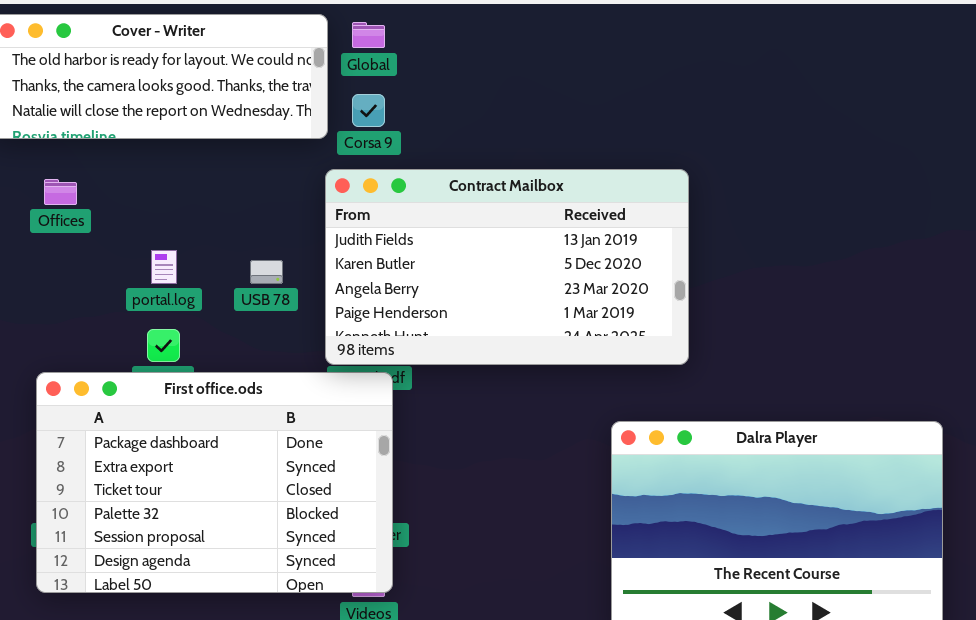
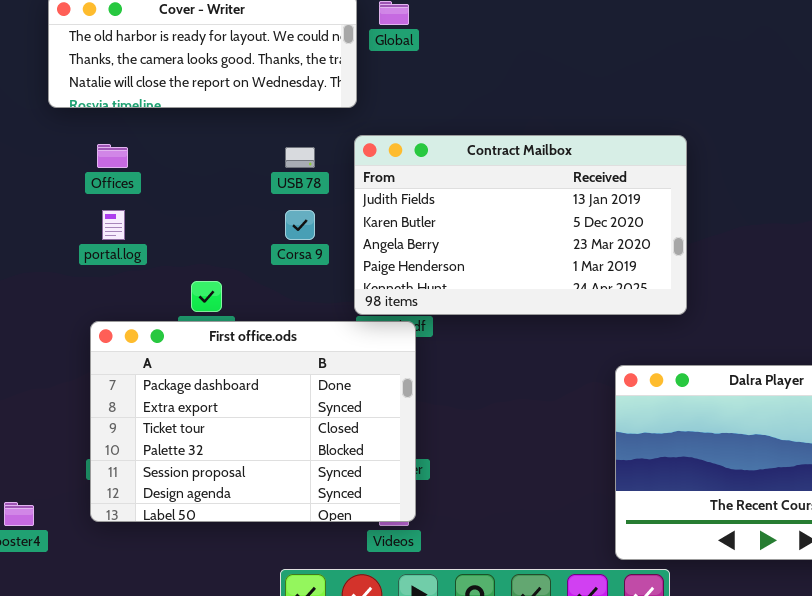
Corsa 9: [352,94,385,127] -> [285,210,315,240], moved
portal.log: [151,250,177,284] -> [102,210,125,240], moved
USB 78: [250,260,283,284] -> [285,147,315,168], moved

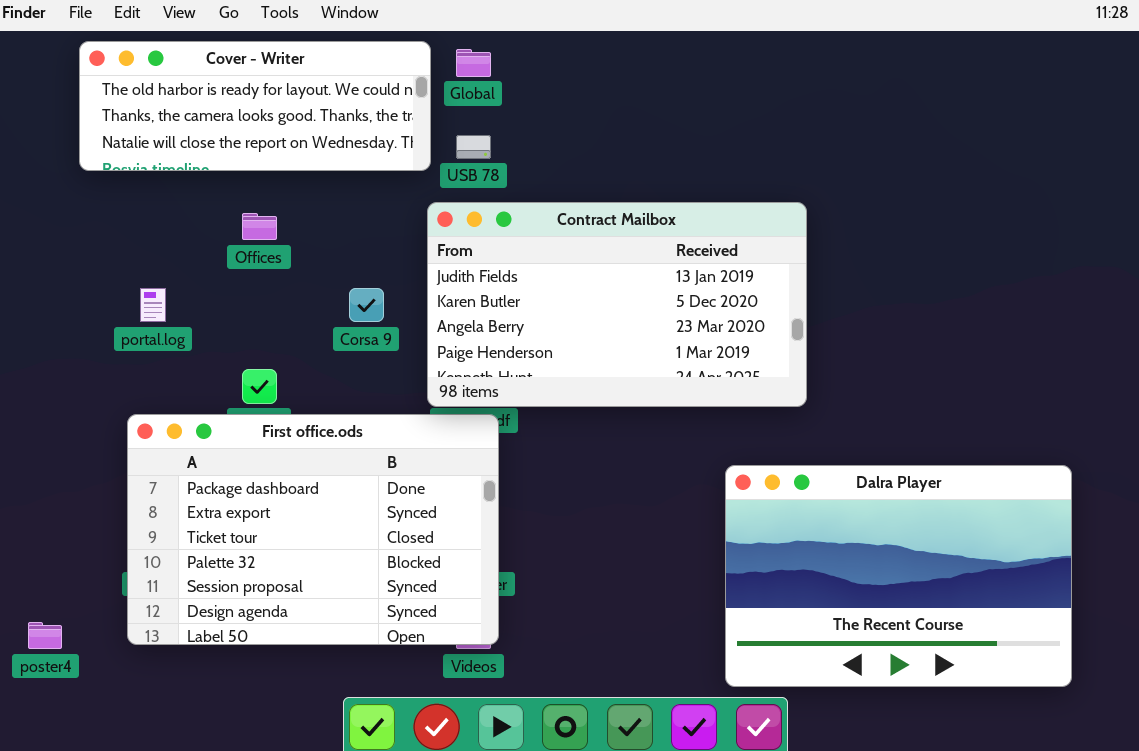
Offices: [97,144,128,168] -> [242,213,277,240], moved
USB 78: [285,147,315,168] -> [456,135,491,159], moved

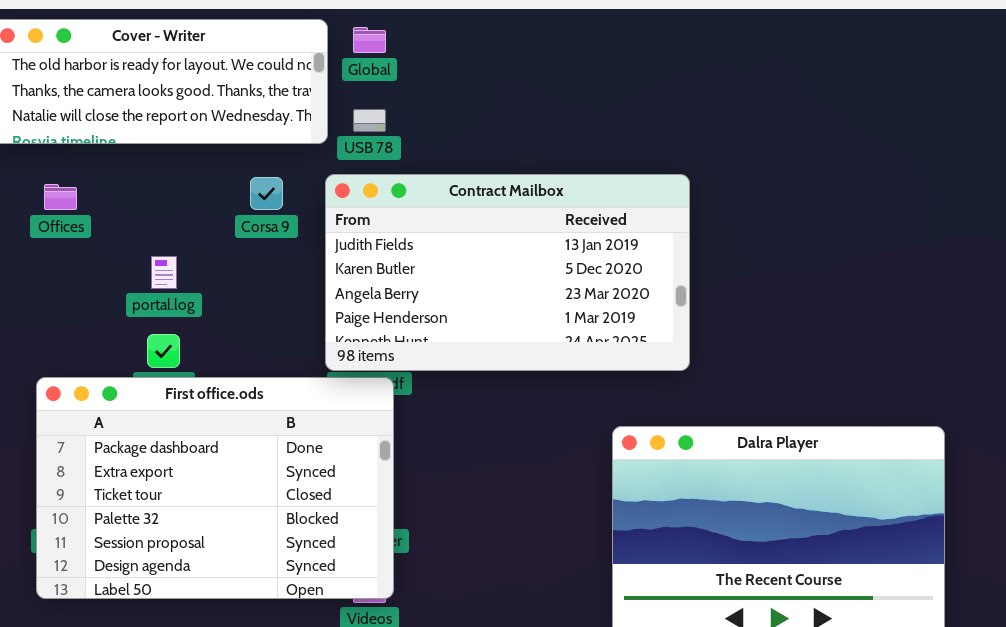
Offices: [242,213,277,240] -> [44,184,77,210], moved
portal.log: [140,288,166,322] -> [151,256,177,289], moved
Corsa 9: [349,288,384,322] -> [250,177,283,210], moved

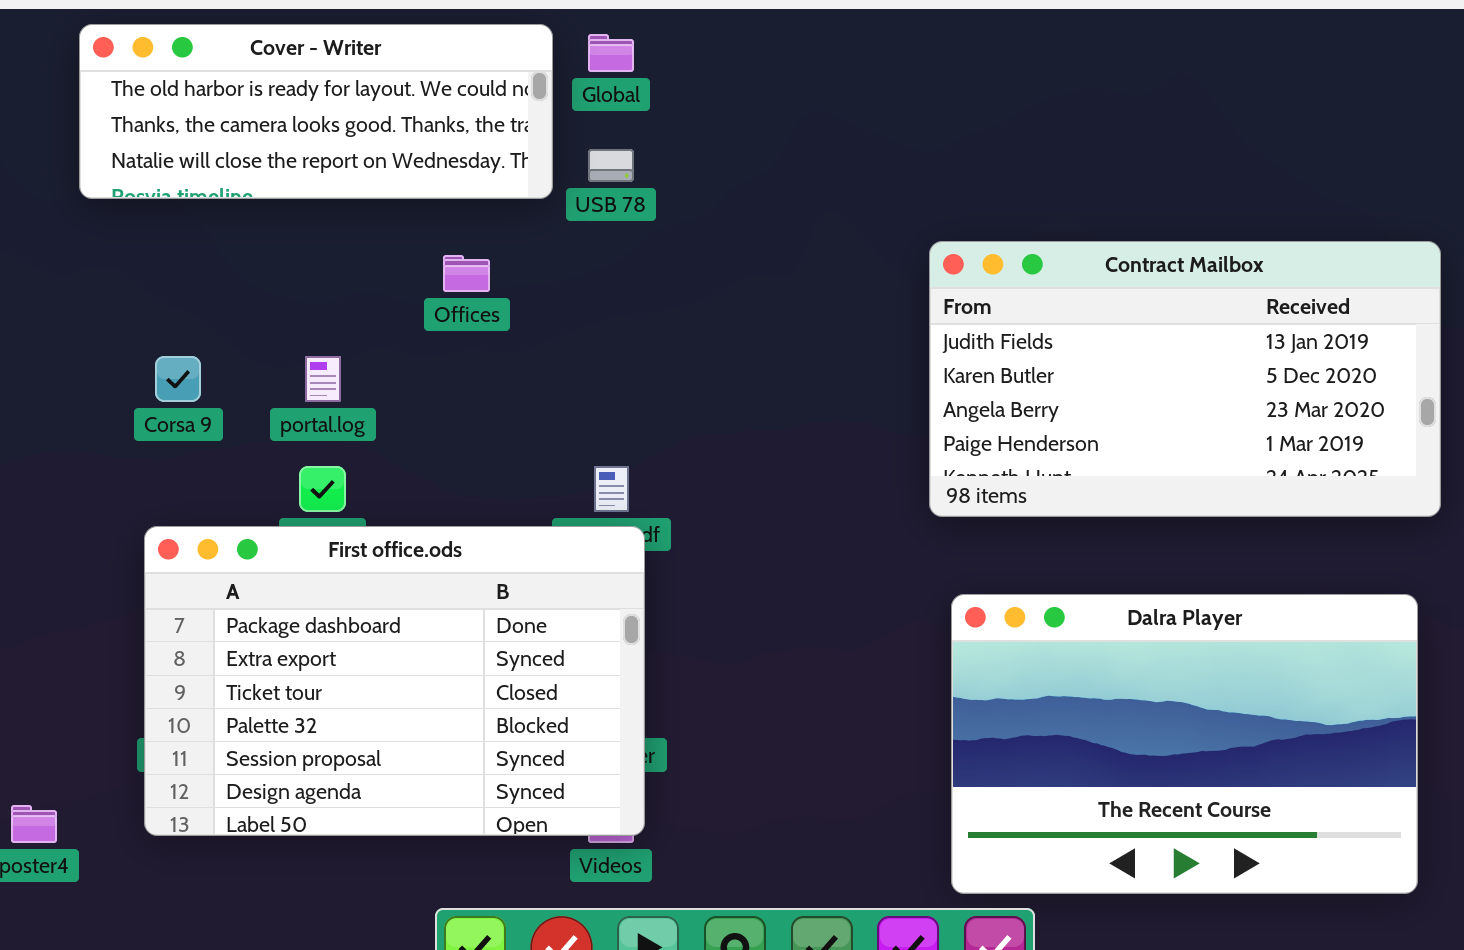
Contract Mailbox: [325,174,690,371] -> [929,241,1441,517], moved
Corsa 9: [250,177,283,210] -> [155,356,201,402], moved
Offices: [44,184,77,210] -> [443,255,490,292], moved

